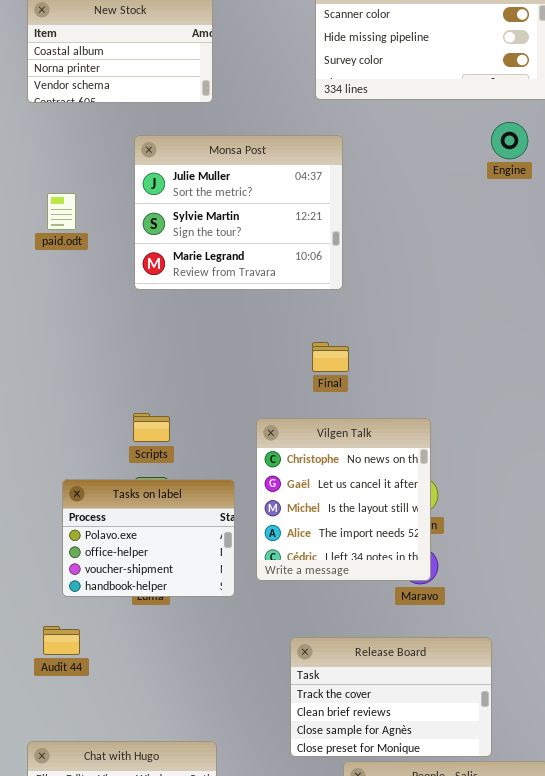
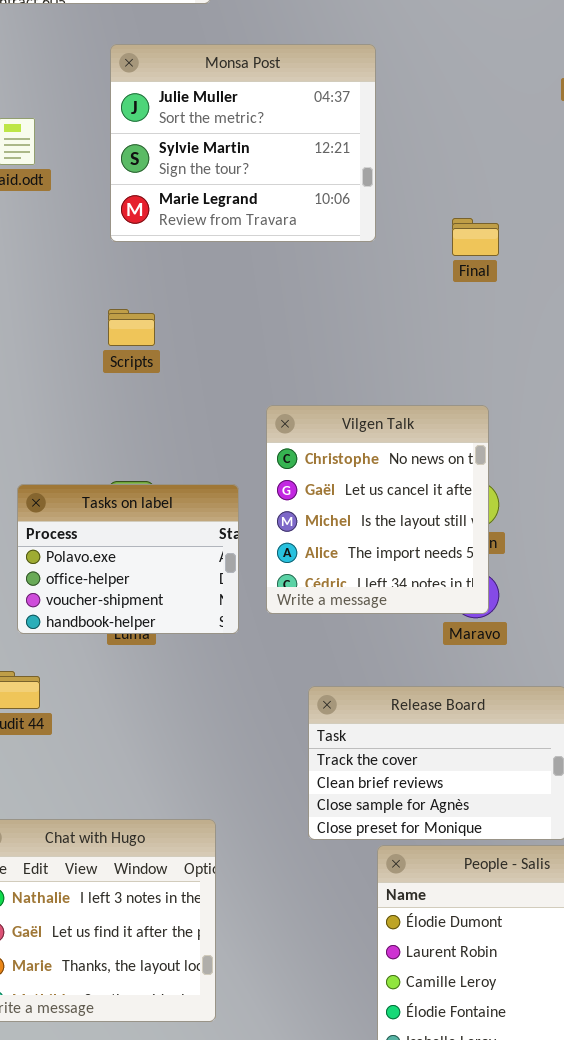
Final: [312,342,349,372] -> [452,218,499,256], moved
Scripts: [133,413,170,442] -> [108,309,155,346], moved

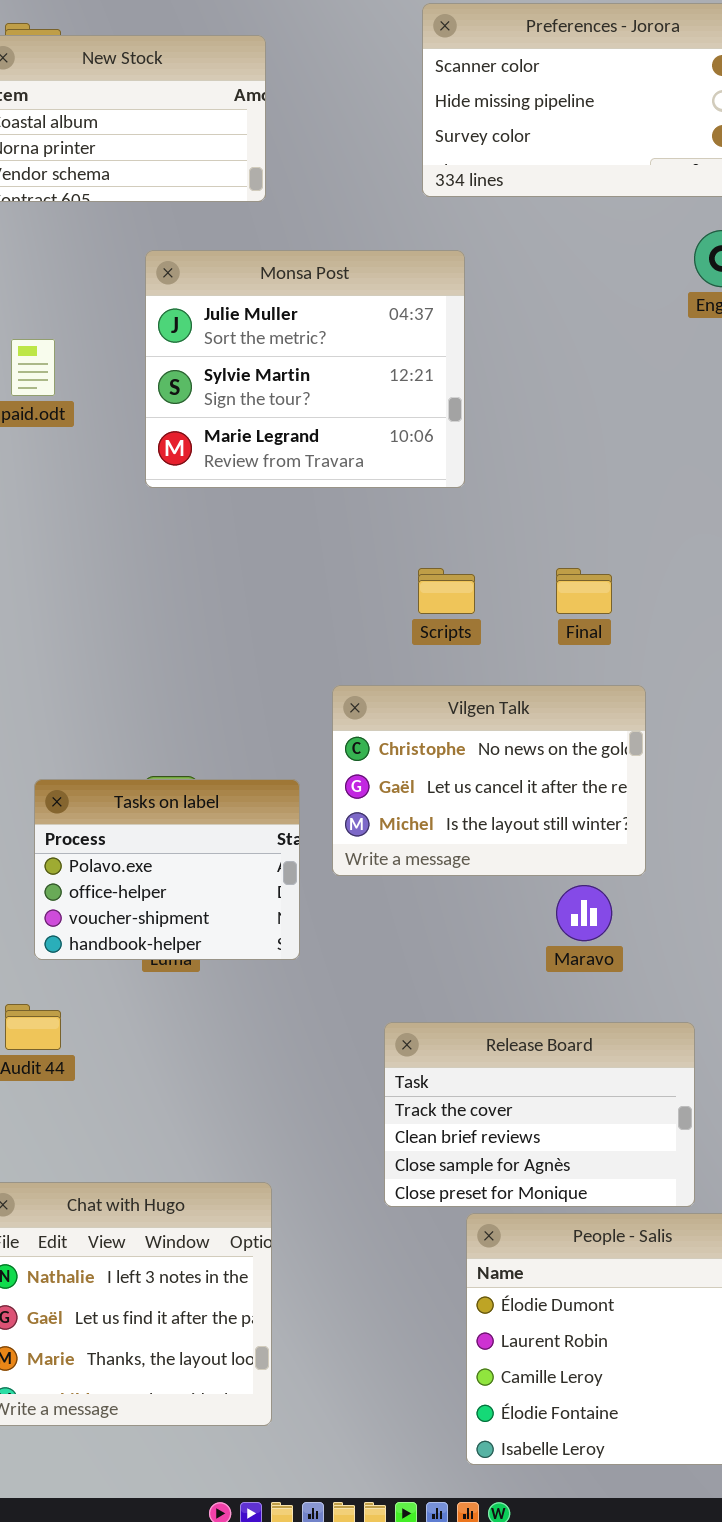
Final: [452,218,499,256] -> [556,568,612,614], moved
Scripts: [108,309,155,346] -> [418,568,475,614], moved
Vilgen Talk: [266,405,489,614] -> [332,685,646,876], resized

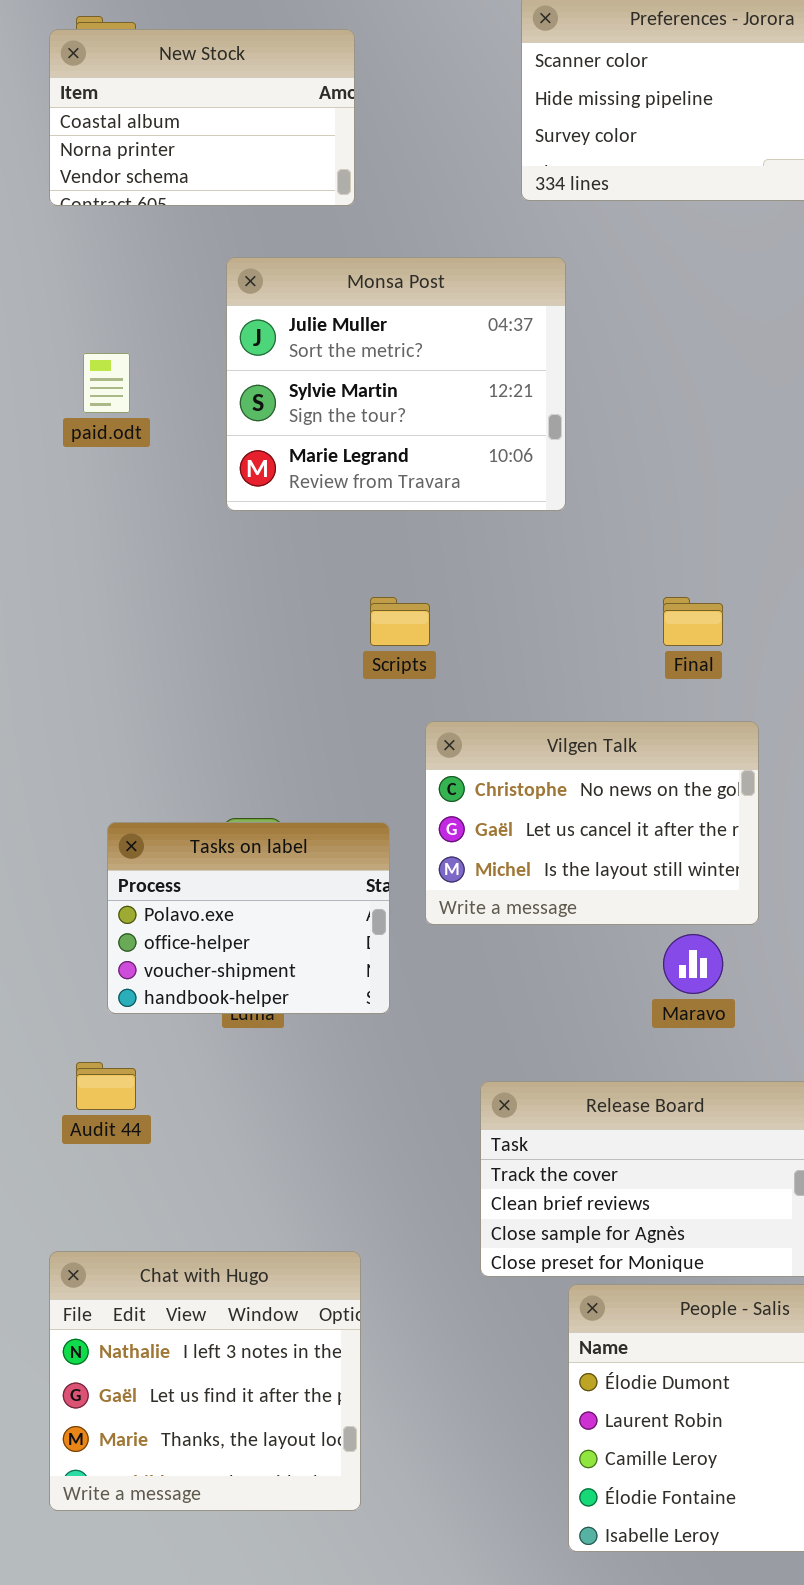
Scripts: [418,568,475,614] -> [370,597,430,646], moved

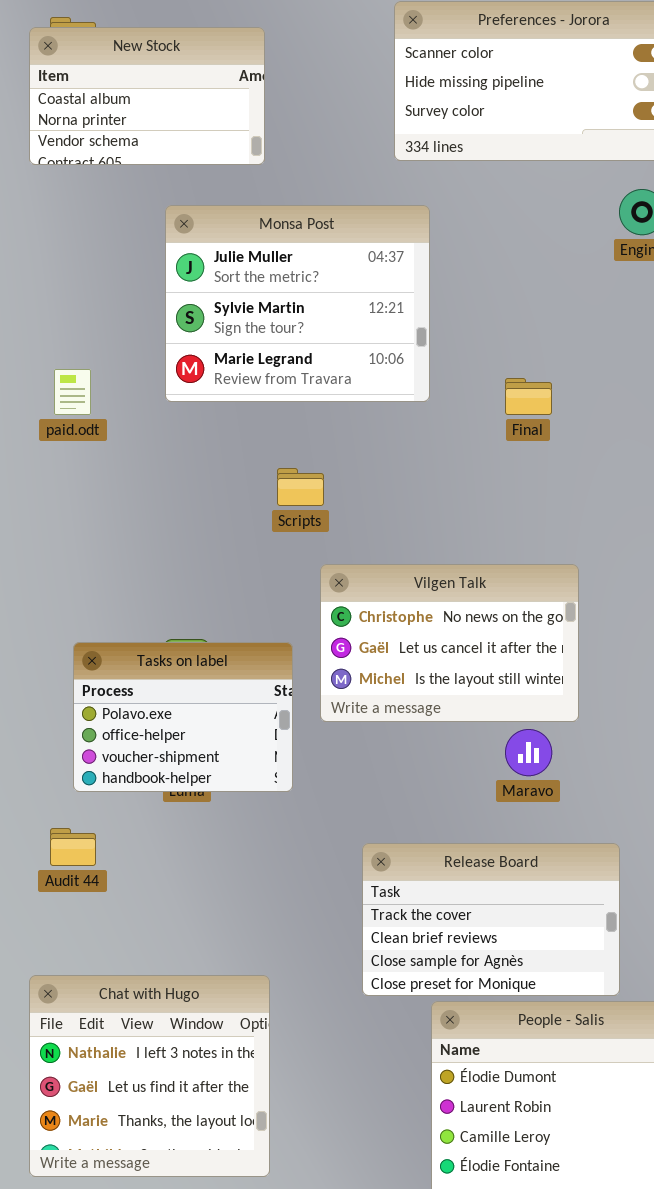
paid.odt: [83,353,130,413] -> [54,369,91,415], moved
Final: [663,597,723,646] -> [505,378,552,415], moved

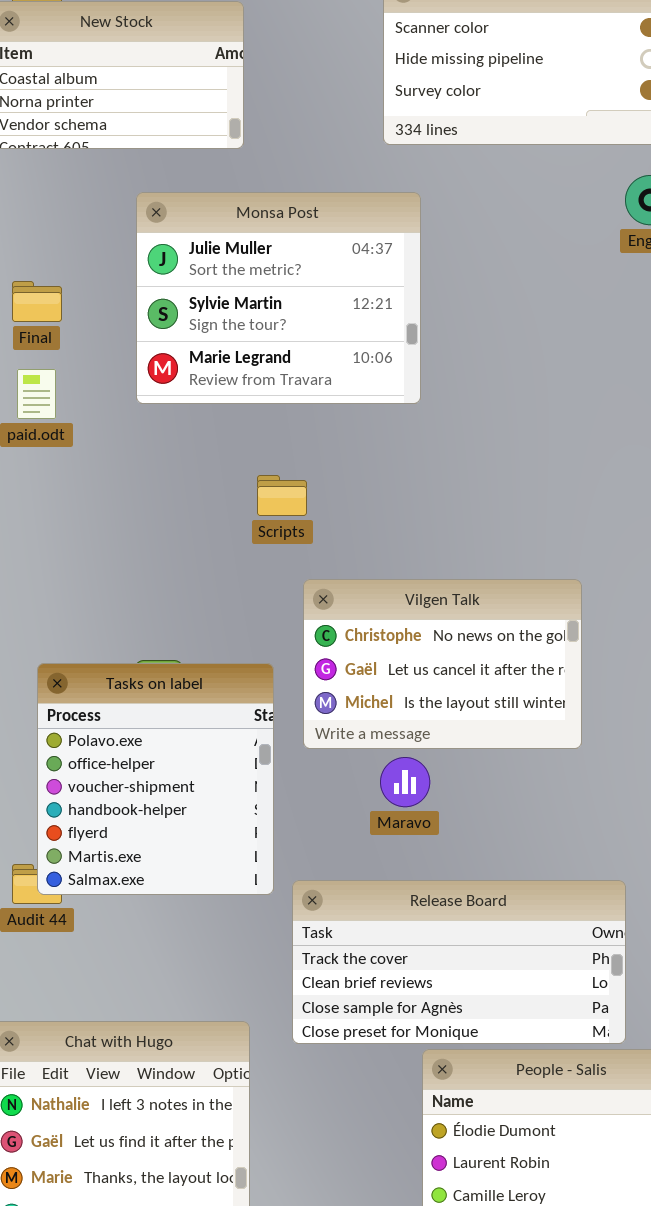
Final: [505,378,552,415] -> [12,281,62,322], moved
Tasks on label: [73,642,293,792] -> [37,663,274,895], resized
Maravo: [505,729,552,776] -> [380,757,430,807], moved
Release Board: [362,843,620,996] -> [292,880,626,1044], resized

